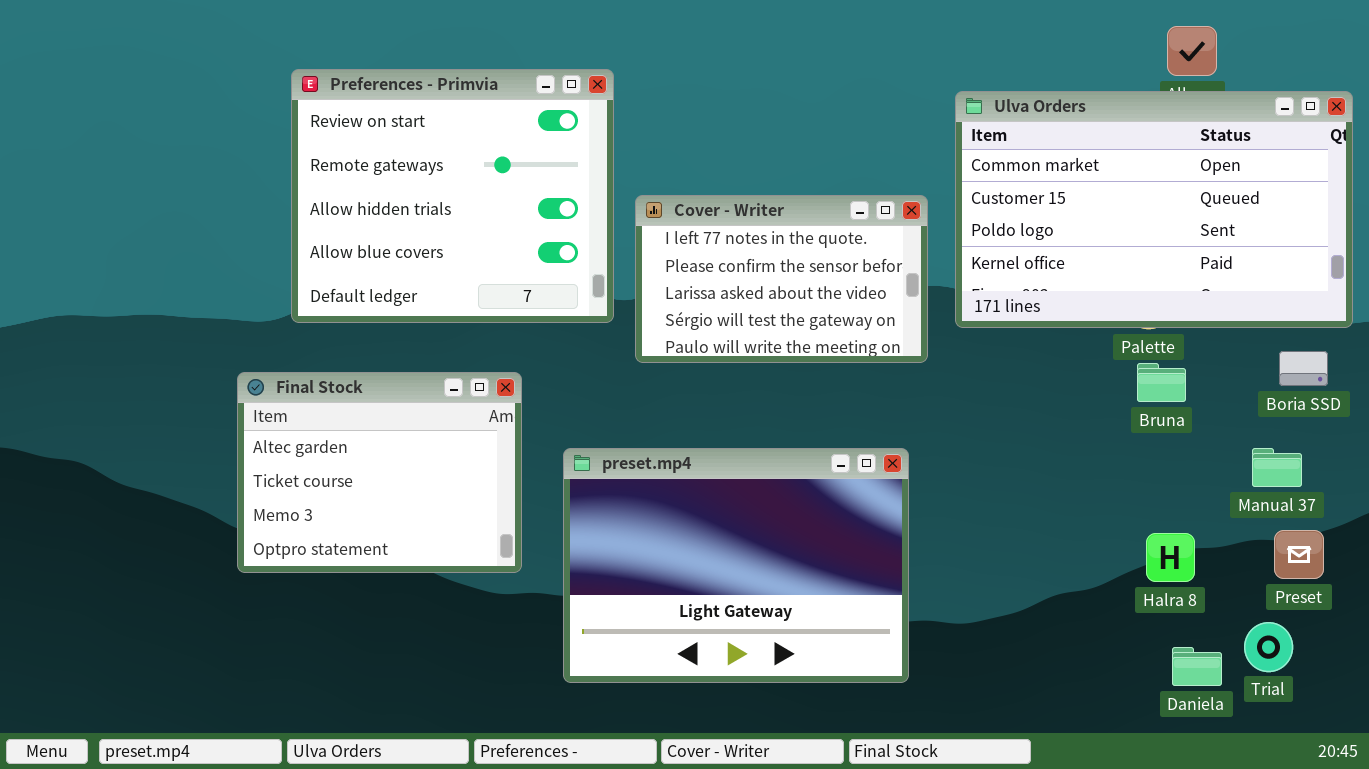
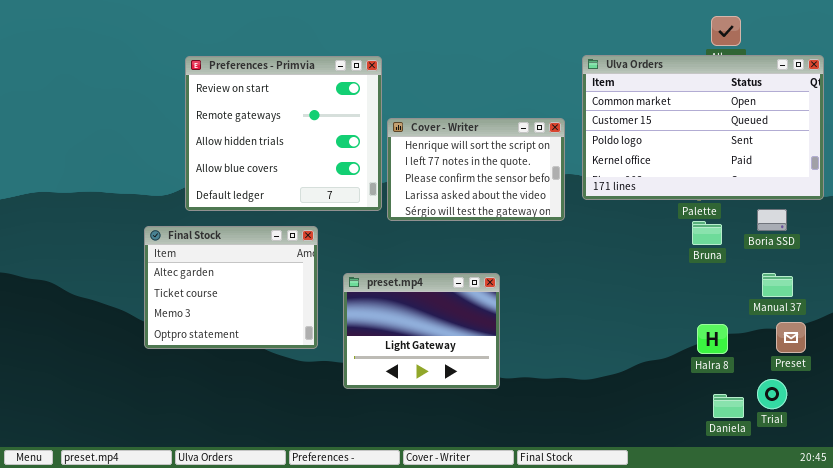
Preferences - Primvia: [291,69,614,323] -> [185,56,382,211], moved
Cover - Writer: [635,195,928,363] -> [387,118,565,221], scrolled up 1 row
Boria SSD: [1279,351,1328,386] -> [757,209,787,231], moved
preset.mp4: [563,448,909,683] -> [343,273,500,389], resized

